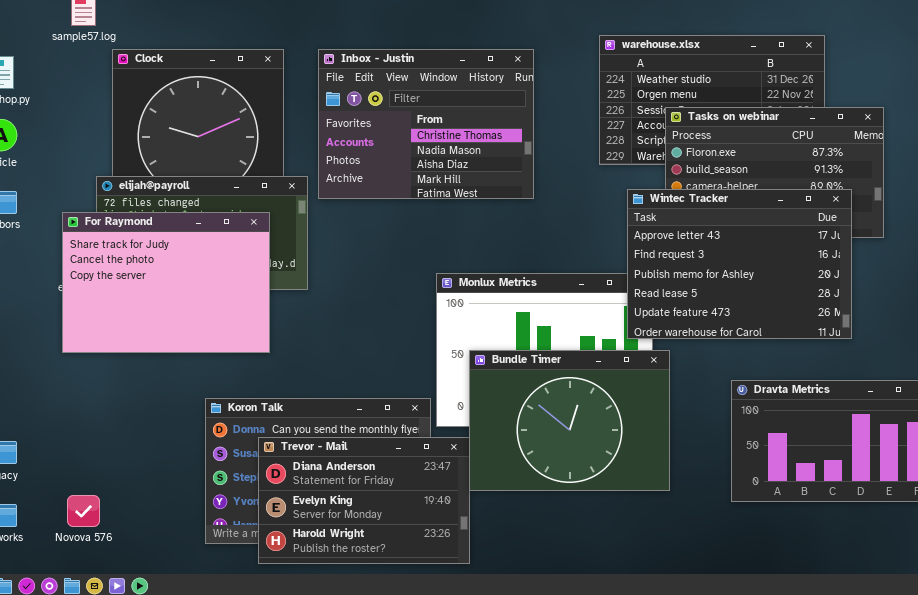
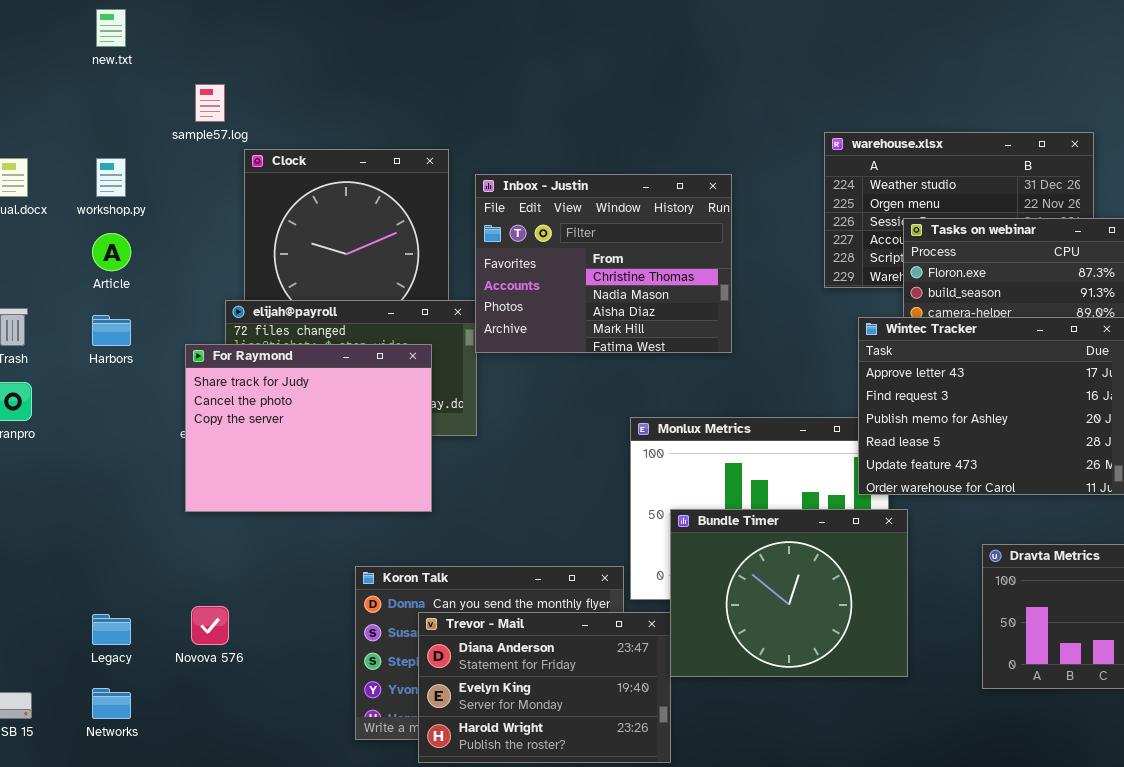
Inbox - Justin: [318,49,534,199] -> [475,174,732,353], moved
Novova 576: [67,495,100,527] -> [191,606,229,645], moved

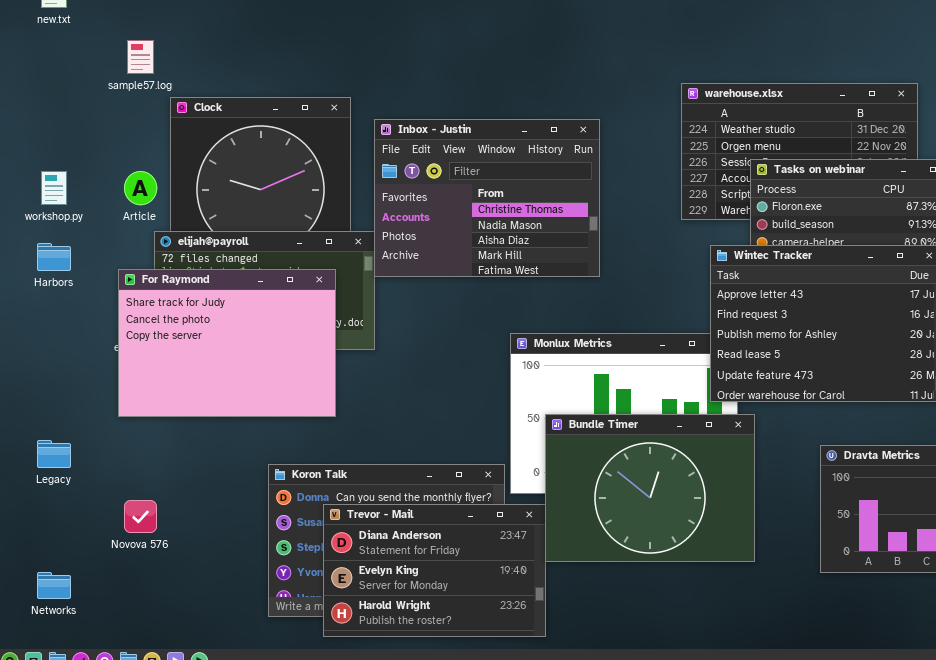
workshop.py: [96,158,126,197] -> [41,171,67,205], moved
Article: [92,233,131,271] -> [124,171,157,205], moved
Legacy: [92,614,131,645] -> [37,440,71,468], moved

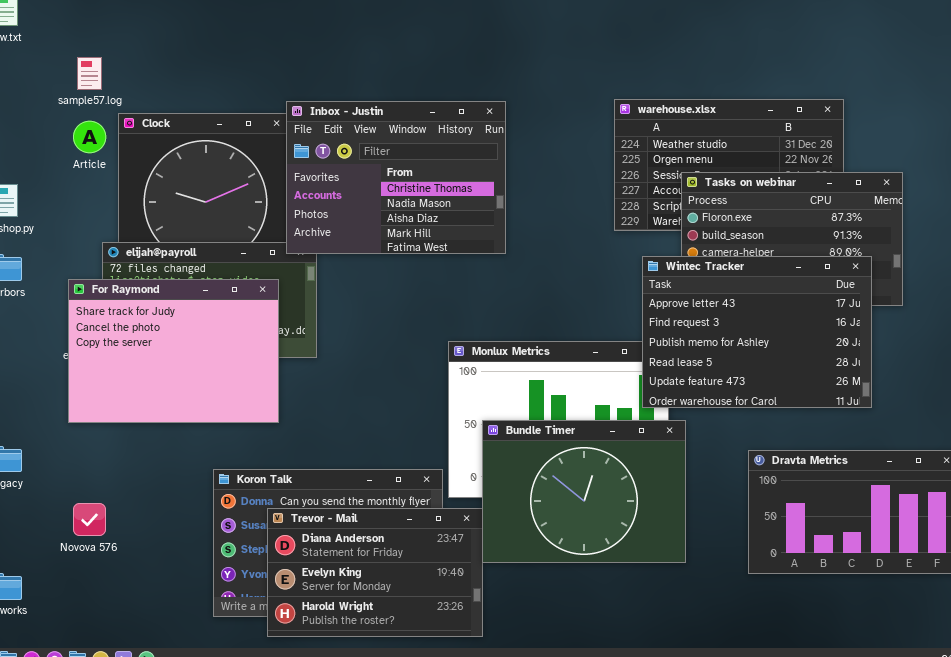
Inbox - Justin: [374,119,600,277] -> [286,101,506,254], moved
Article: [124,171,157,205] -> [73,121,106,153], moved

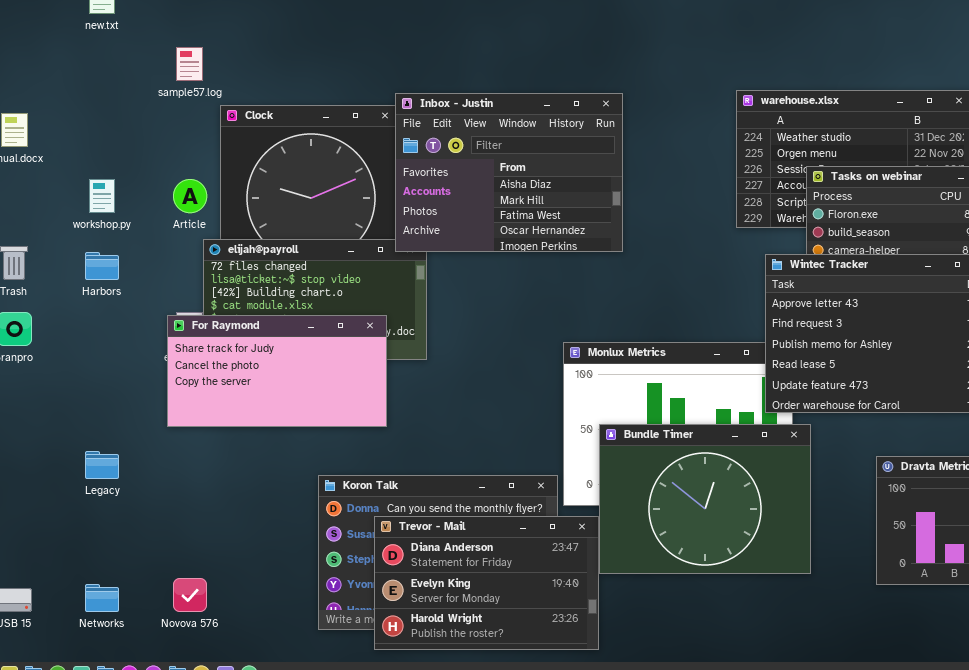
Inbox - Justin: [286,101,506,254] -> [395,93,623,252], scrolled down 2 rows
Article: [73,121,106,153] -> [173,179,207,213], moved
For Raymond: [68,279,279,423] -> [167,315,387,427], resized
Novova 576: [73,503,106,536] -> [173,578,207,612], moved

